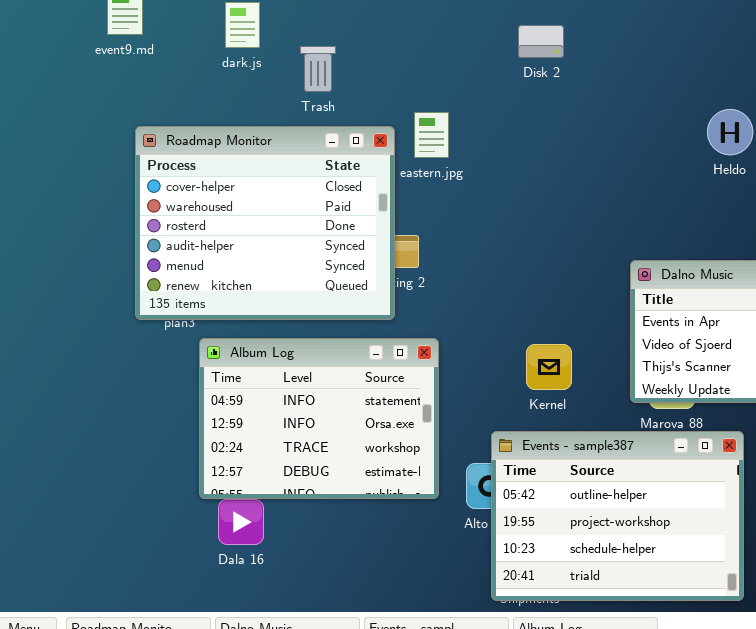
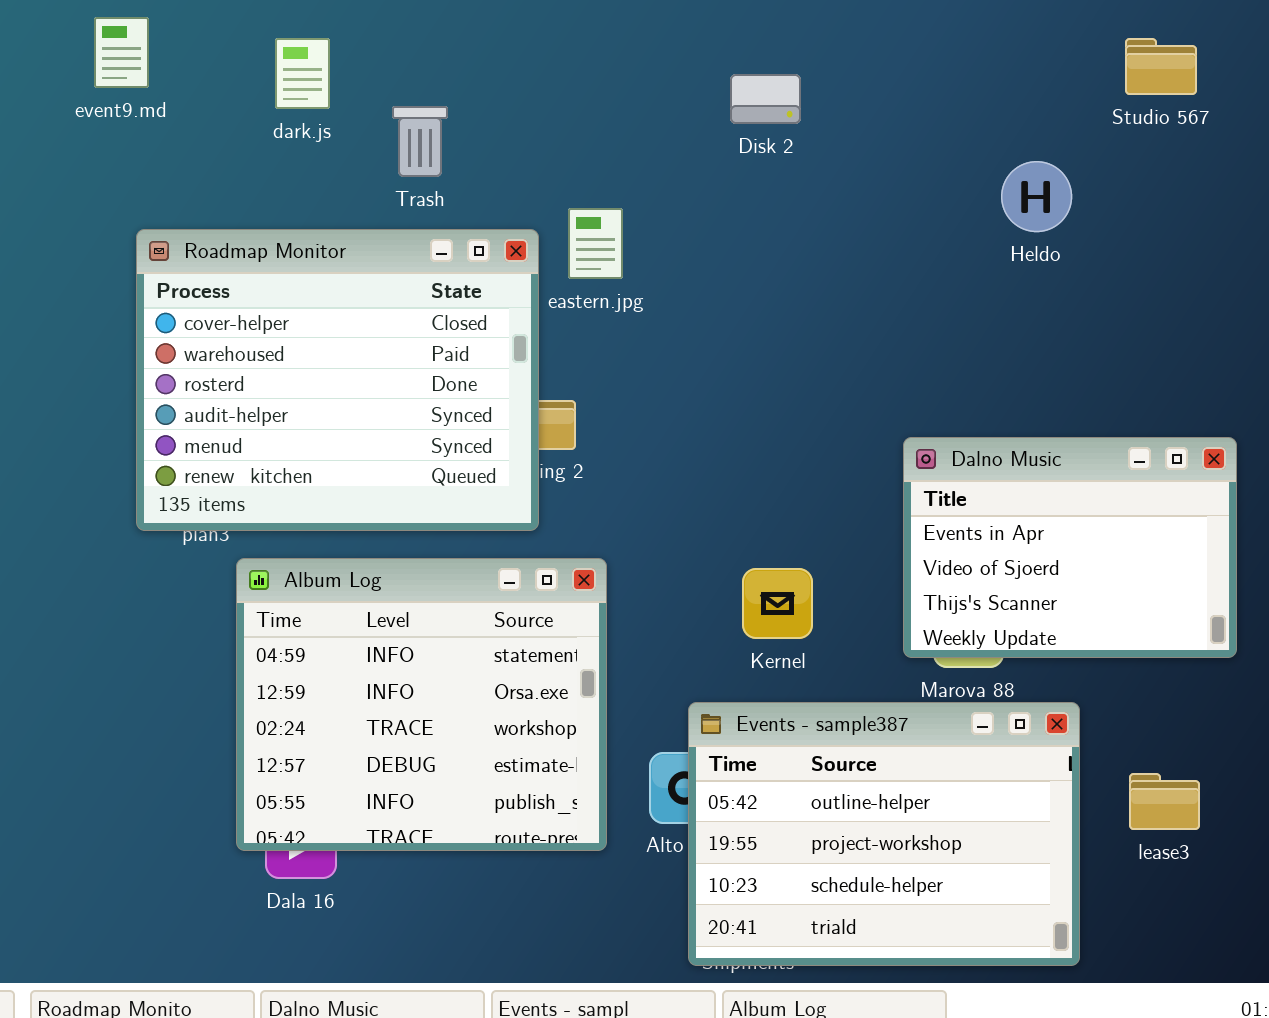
Heldo: [707,109,753,155] -> [1001,161,1072,232], moved
Album Log: [199,338,439,499] -> [236,558,607,851], resized

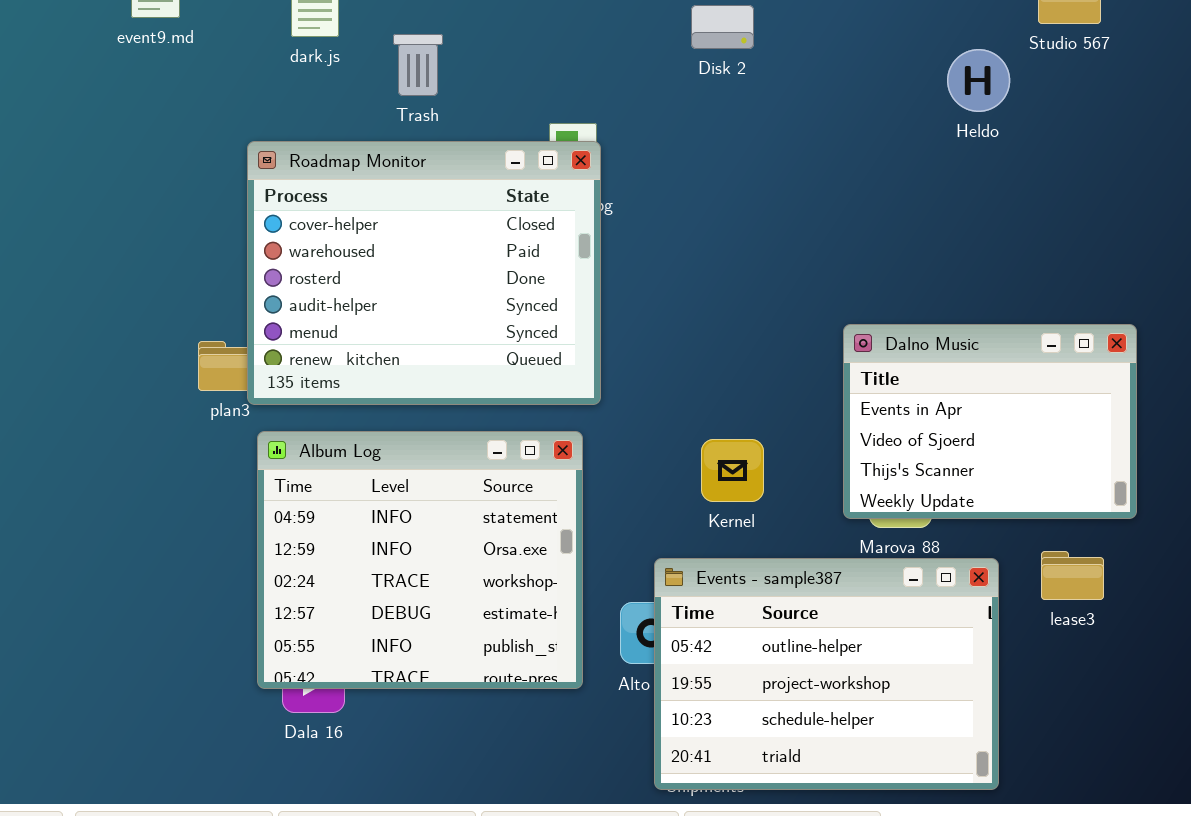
Heldo: [1001,161,1072,232] -> [947,49,1010,112], moved
Roadmap Monitor: [136,229,539,531] -> [247,141,601,405], moved
lease3: [1129,773,1200,830] -> [1041,551,1104,600], moved

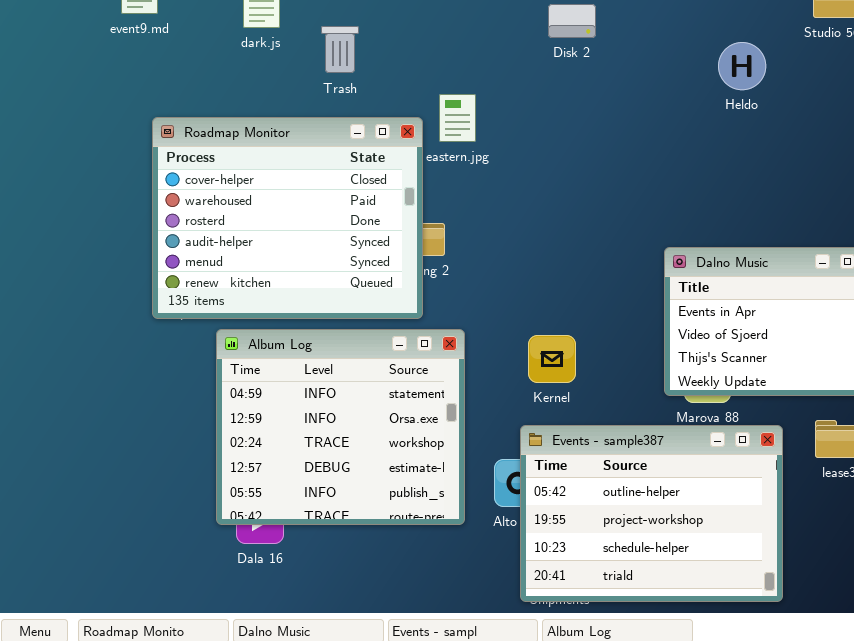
Heldo: [947,49,1010,112] -> [718,42,766,90], moved
Roadmap Monitor: [247,141,601,405] -> [152,117,423,319], moved
Kernel: [701,439,764,502] -> [528,335,576,383], moved

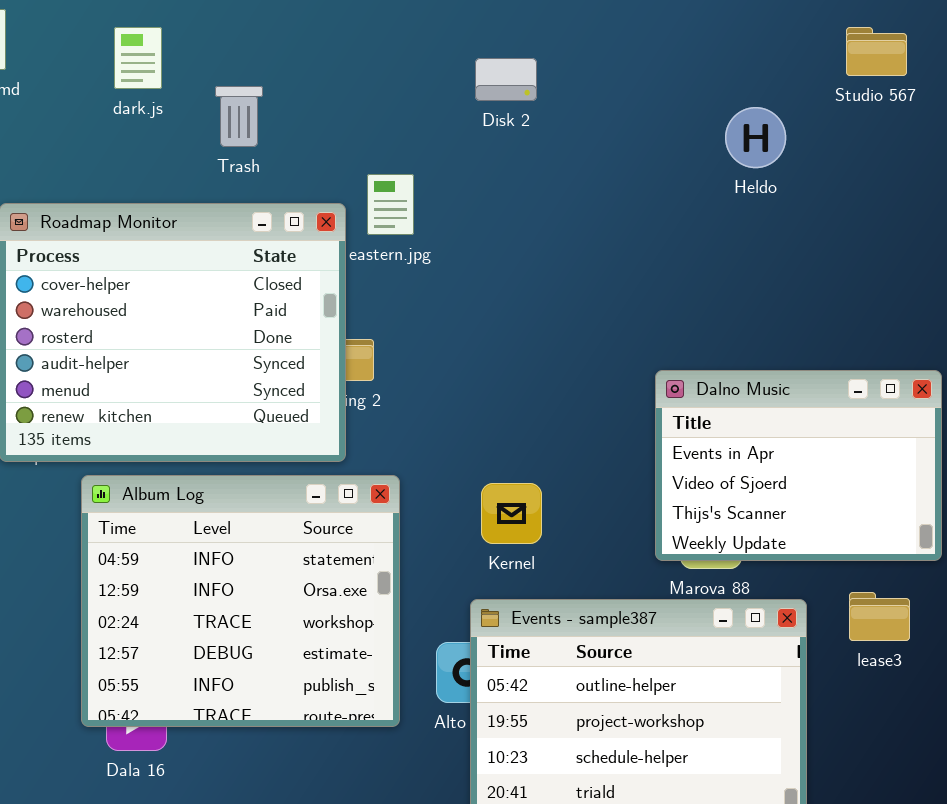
Disk 2: [548,4,596,38] -> [475,58,537,101], moved

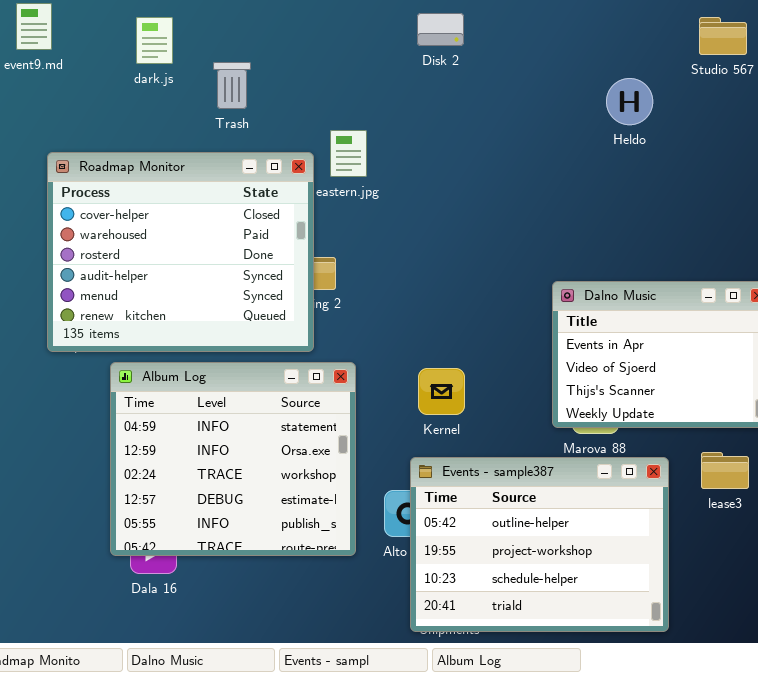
Disk 2: [475,58,537,101] -> [417,13,464,46], moved

